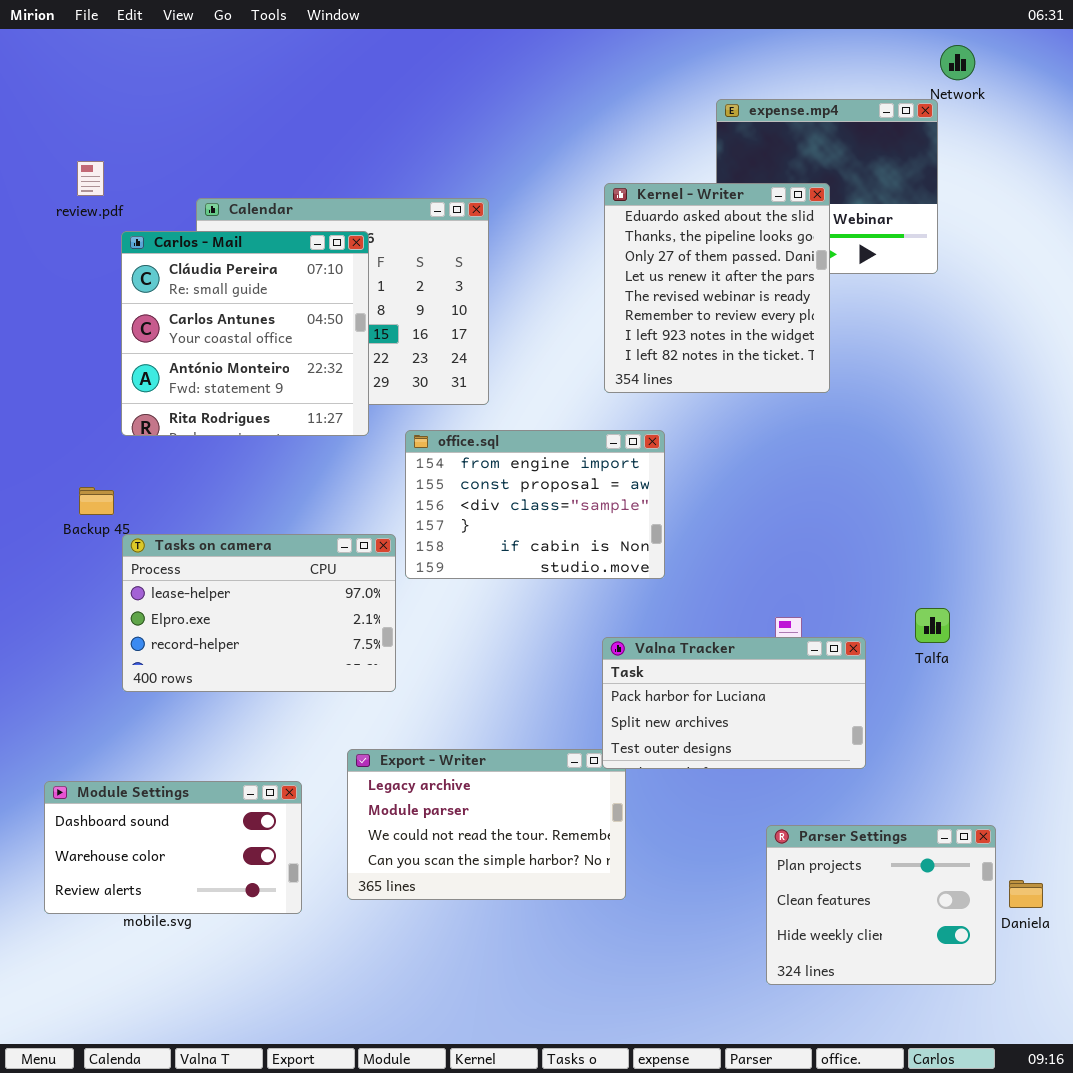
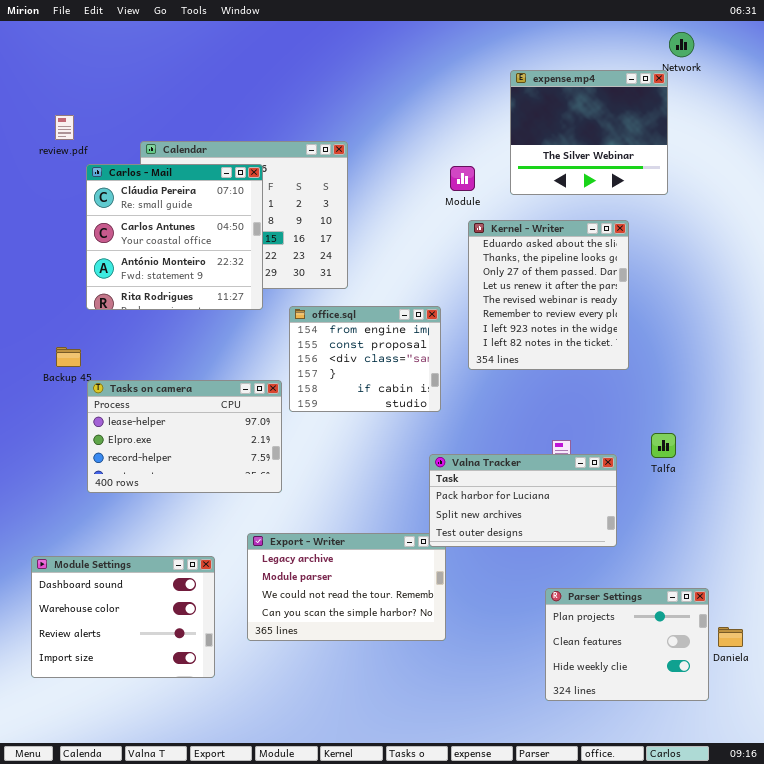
Kernel - Writer: [604,183,830,393] -> [468,220,629,370], moved
office.sql: [405,430,665,579] -> [289,306,441,412], resized
Module Settings: [44,781,302,914] -> [31,556,215,678], resized

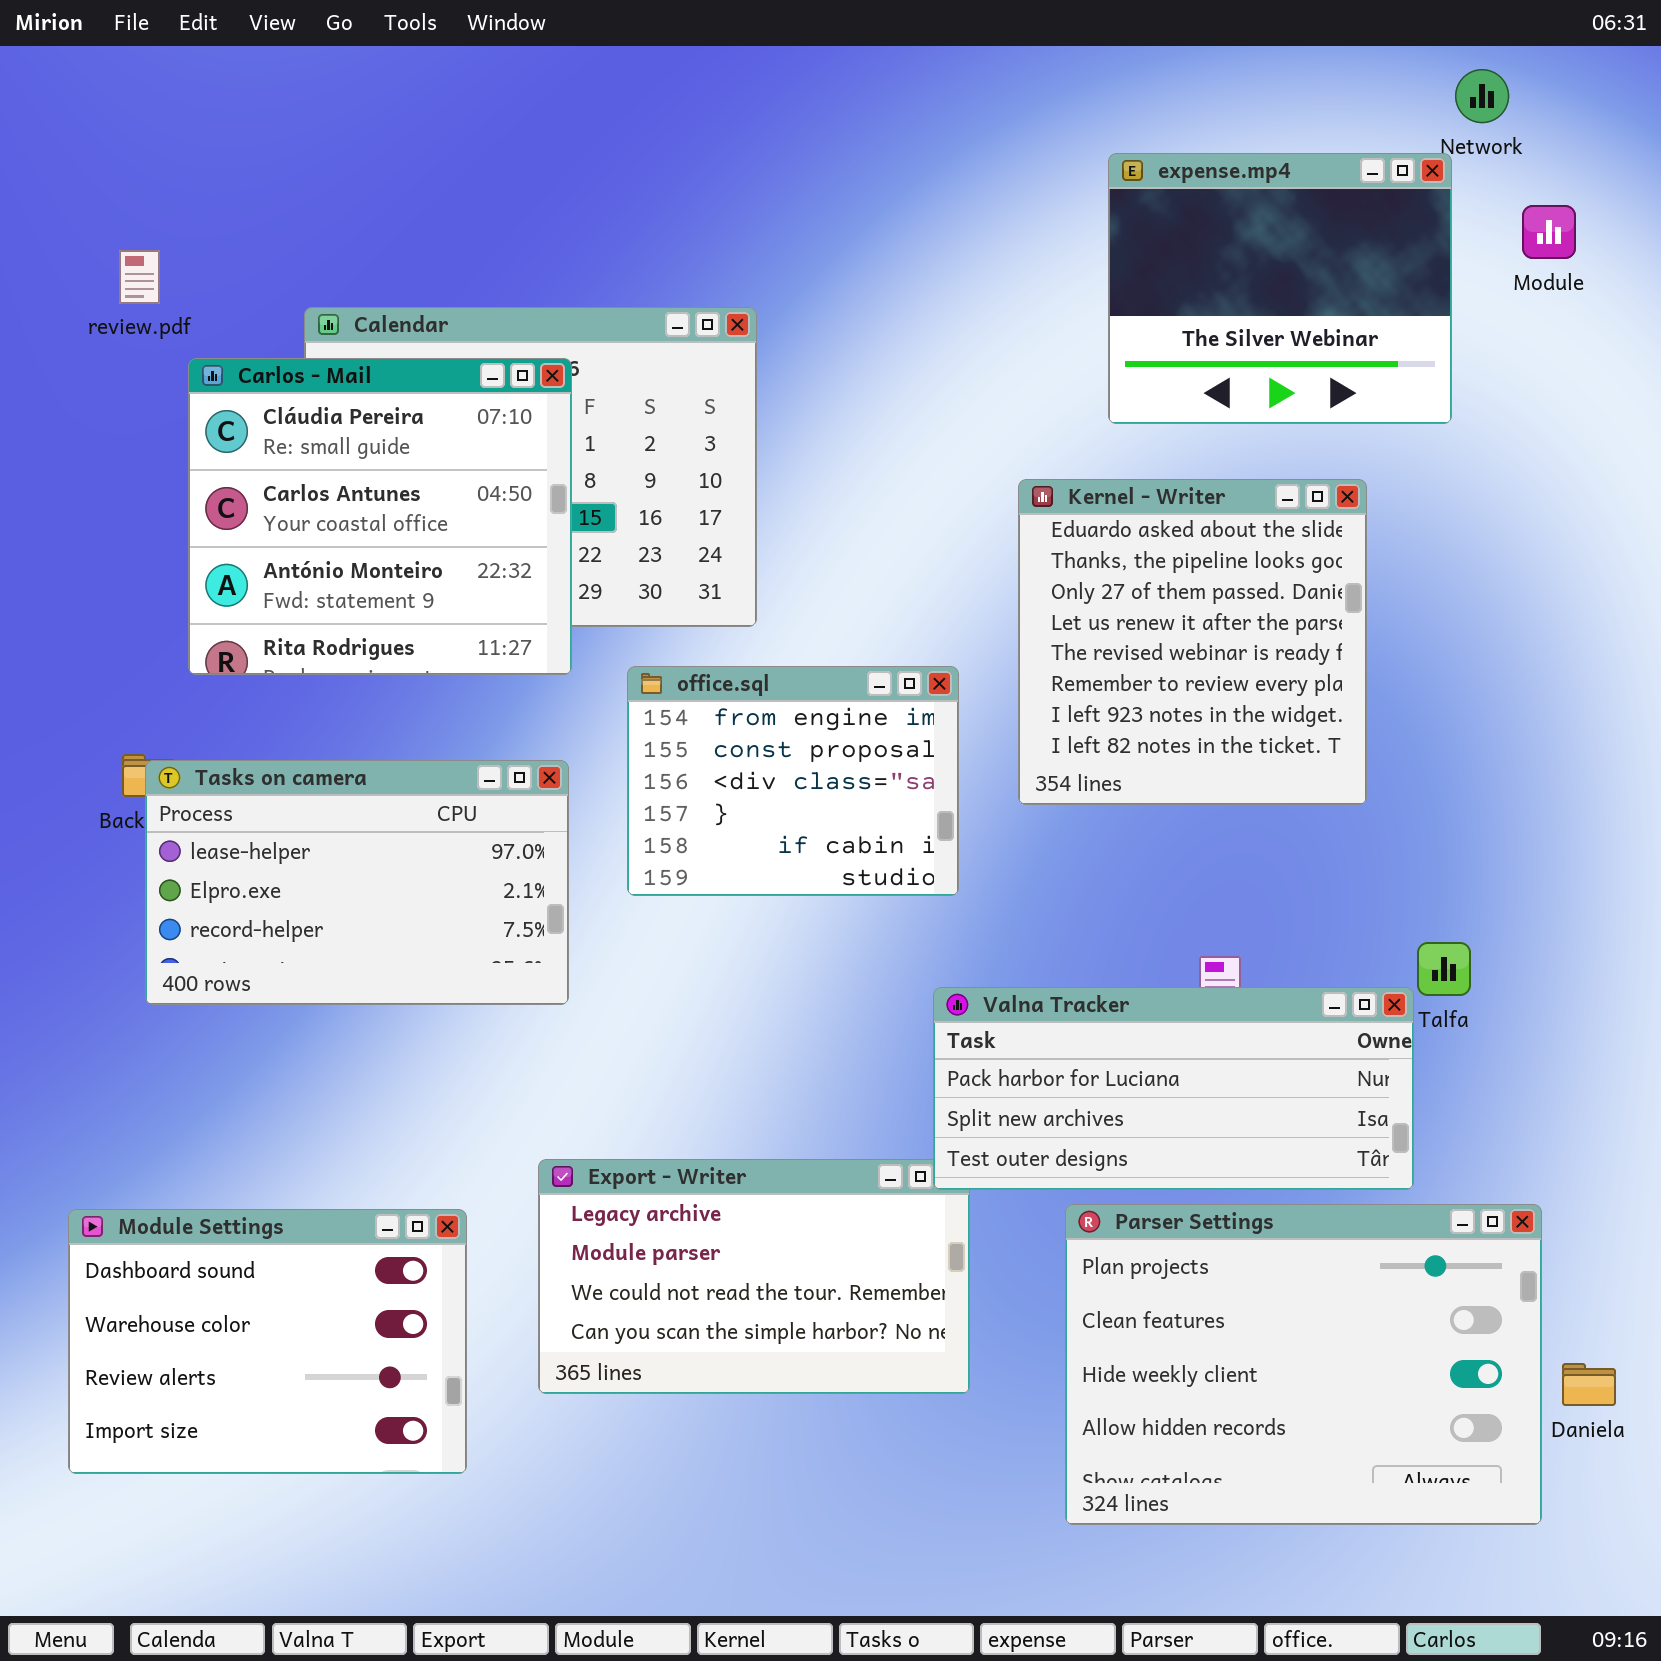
Module: [450,166,475,191] -> [1522,205,1576,259], moved
Tasks on camera: [87,380,282,493] -> [145,760,569,1005], moved
Valna Tracker: [429,454,617,547] -> [933,987,1414,1190], resized
Parser Settings: [545,588,709,701] -> [1065,1204,1542,1525], resized

